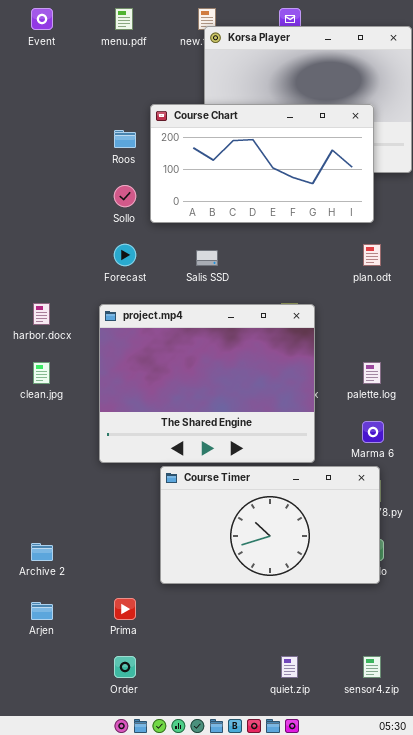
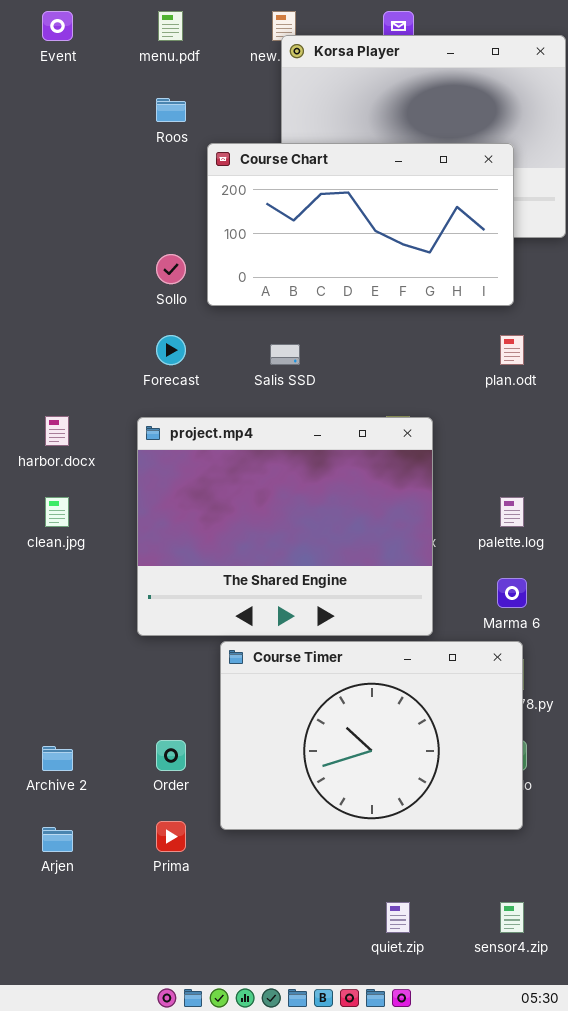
Roos: [114,130,136,148] -> [156,98,186,122], moved
Course Timer: [160,466,380,584] -> [220,641,523,830], resized
Order: [114,656,136,678] -> [156,740,186,771], moved

